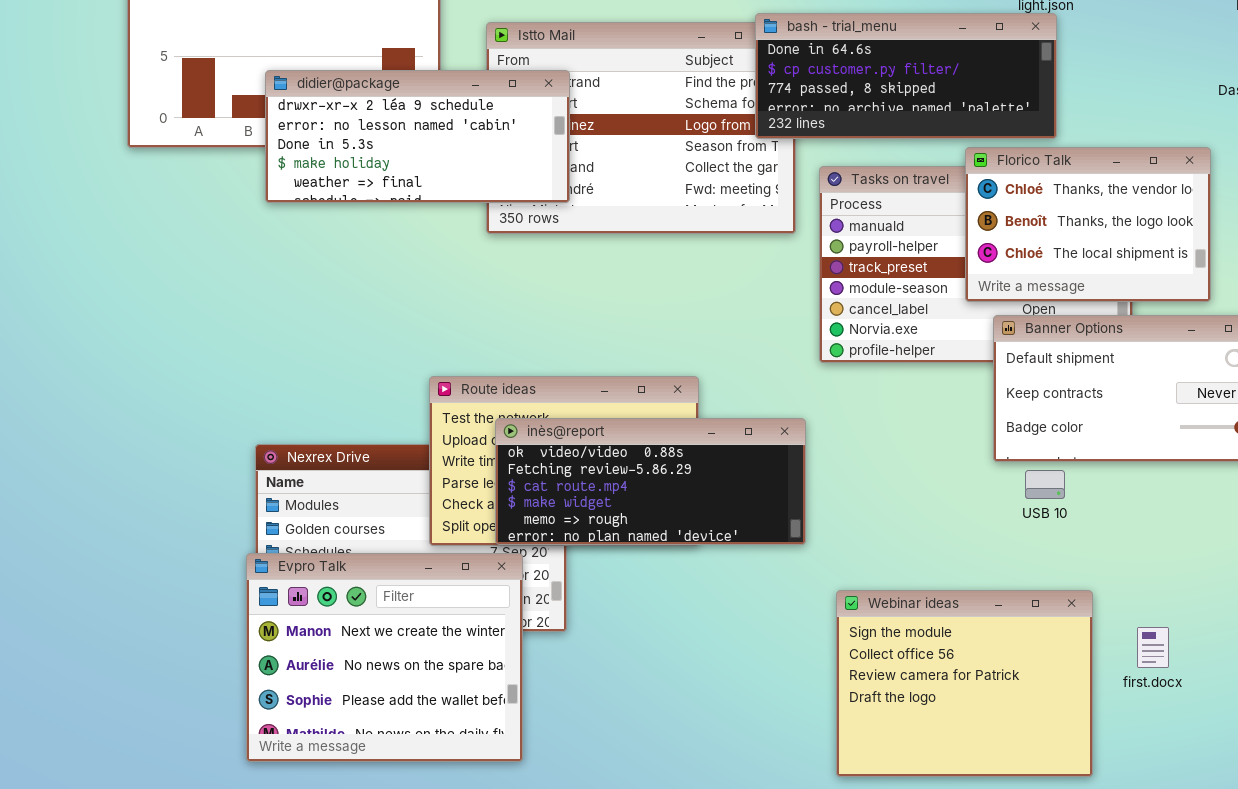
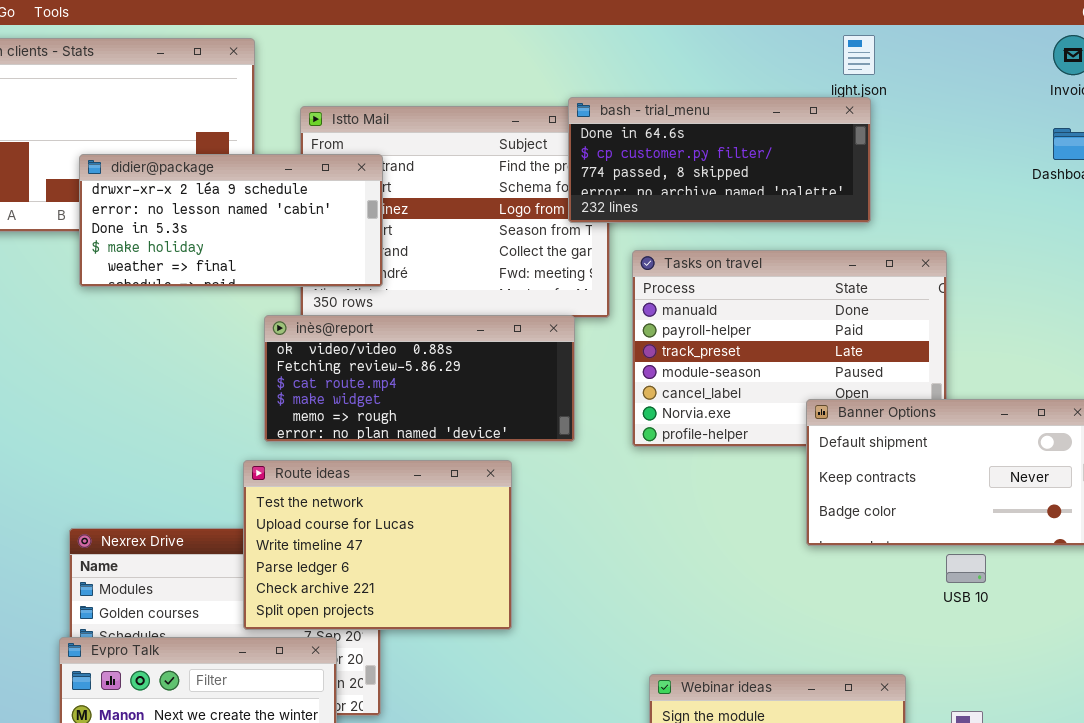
Florico Talk: [965,147,1211,302] -> none, closed
inès@report: [495,418,806,545] -> [264,315,575,442], moved
USB 10: [1025,470,1065,499] -> [946,554,986,583], moved

